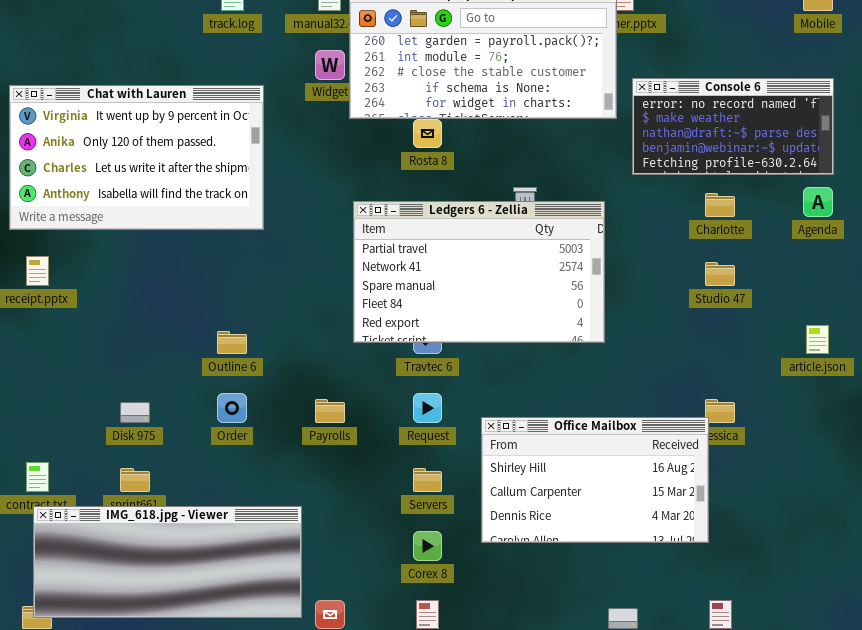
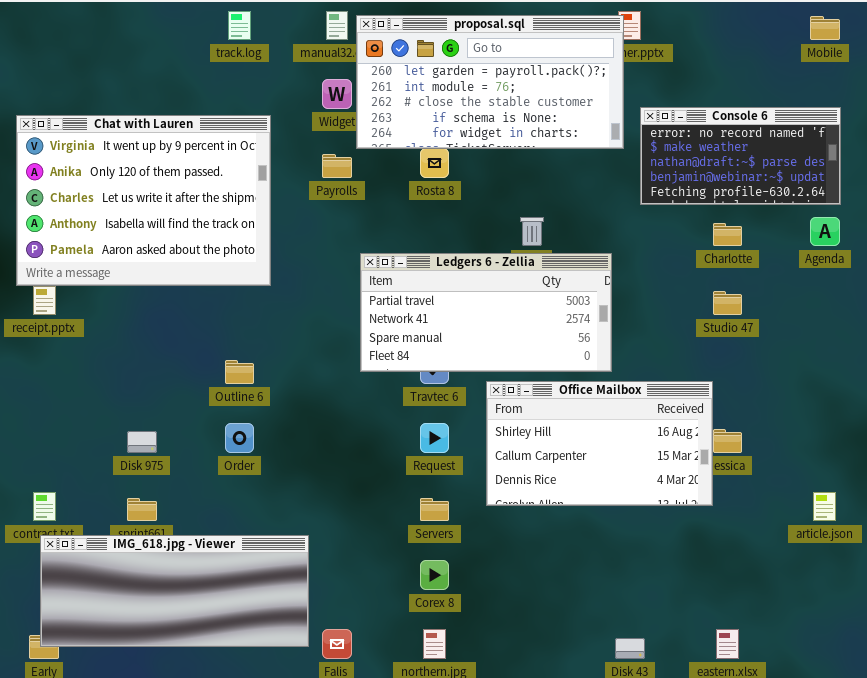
Chat with Lauren: [9,85,264,230] -> [16,115,271,286], resized
Ledgers 6 - Zellia: [353,201,605,343] -> [360,253,612,372], resized
article.json: [806,325,829,354] -> [813,492,836,521], moved
Payrolls: [315,399,345,423] -> [322,154,352,178], moved
Office Mailbox: [481,417,709,543] -> [486,381,713,506], moved

